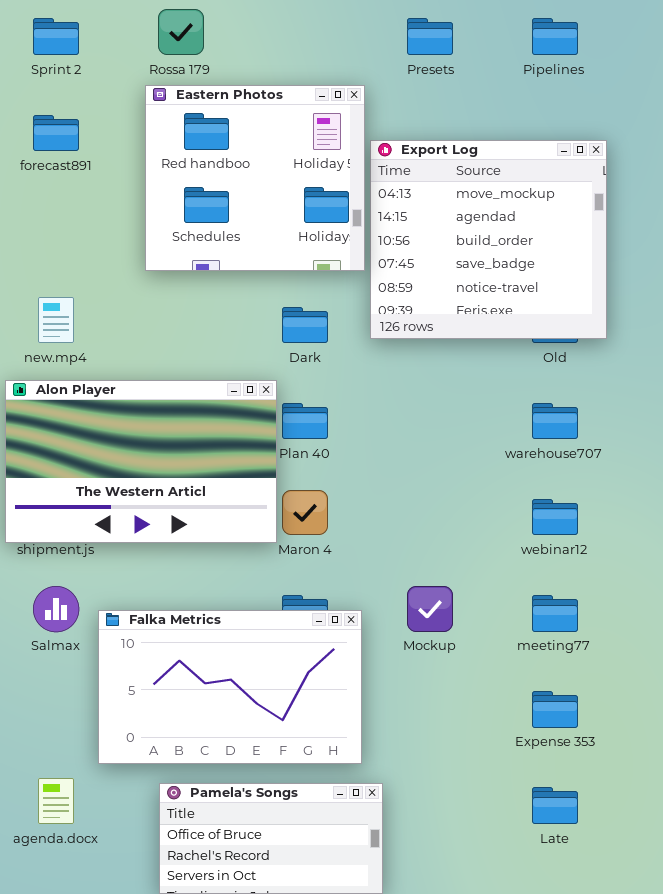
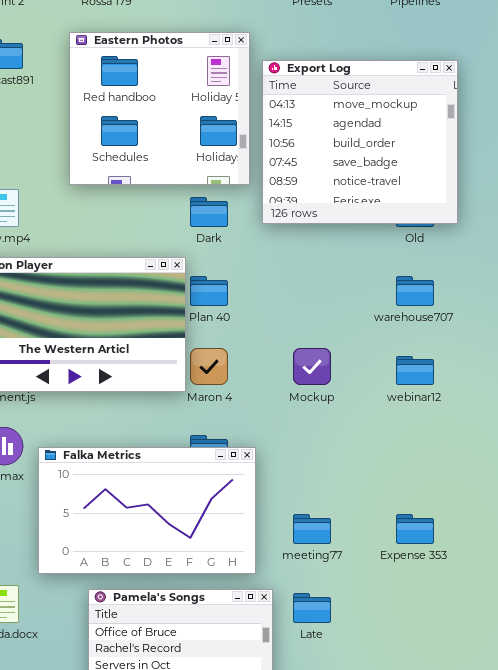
Eastern Photos: [145,85,365,271] -> [69,32,250,185], moved
Mockup: [407,586,453,632] -> [293,348,331,385], moved
meeting77: [532,595,578,632] -> [293,514,331,544], moved
Late: [532,787,578,824] -> [293,593,331,623], moved

